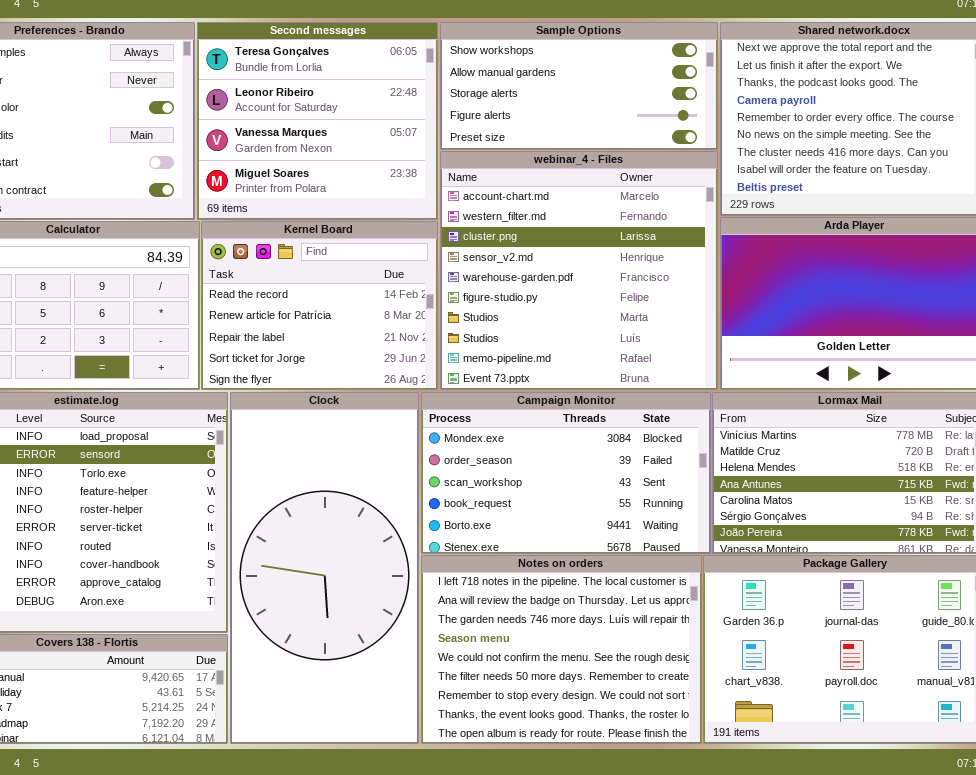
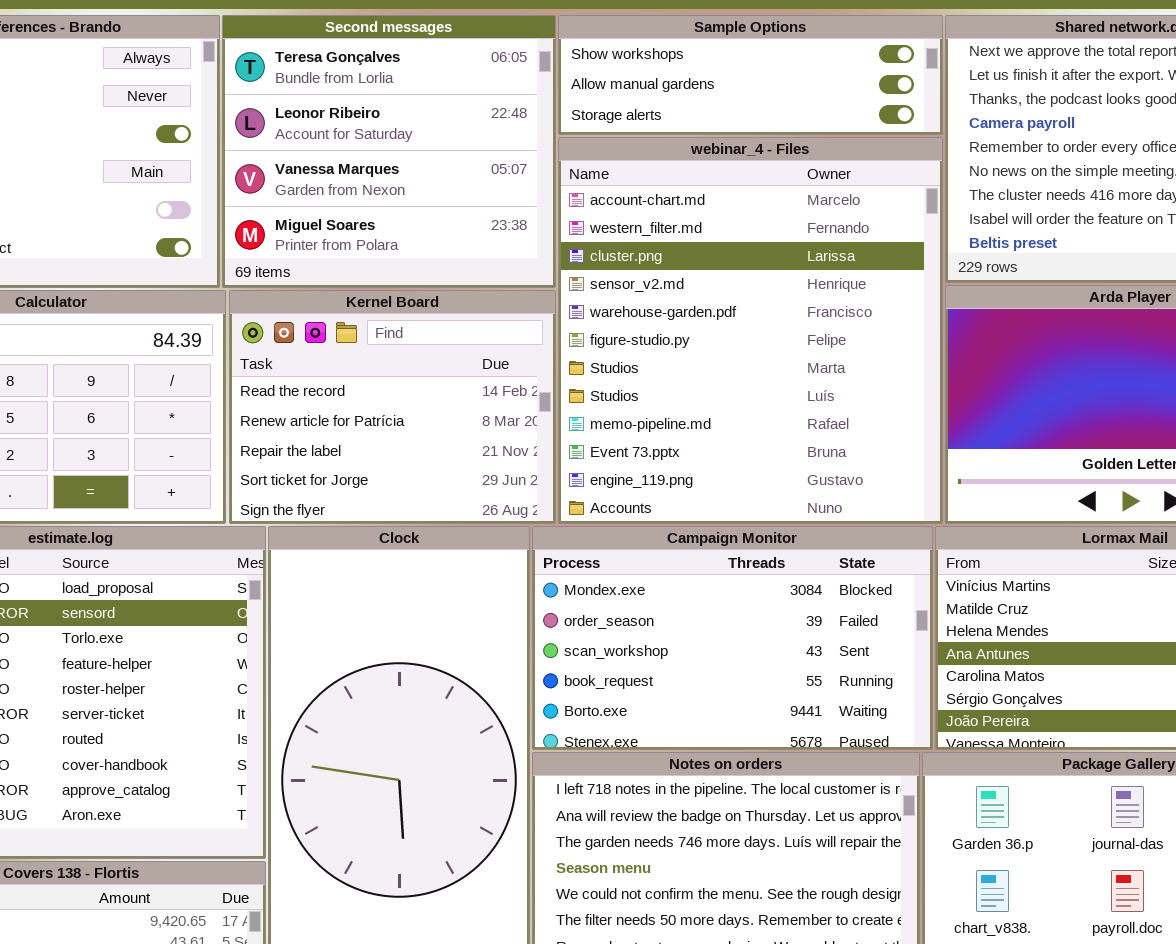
Sample Options: [440,22,718,150] -> [558,15,943,135], resized
webinar_4 - Files: [440,151,718,390] -> [558,137,943,524], resized

